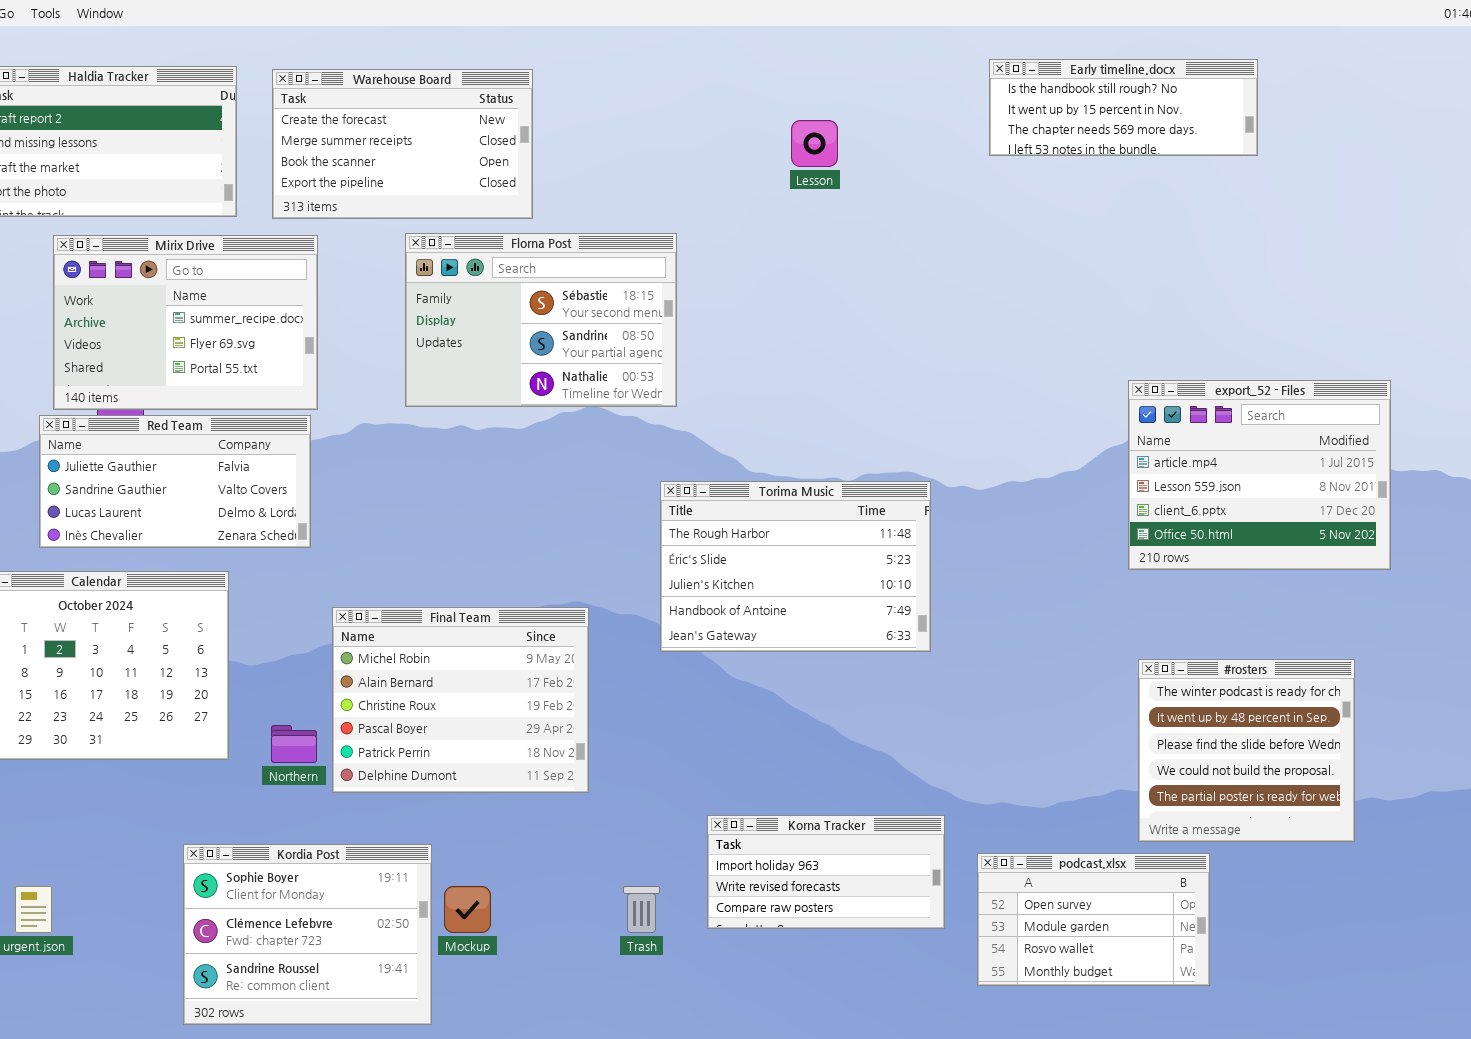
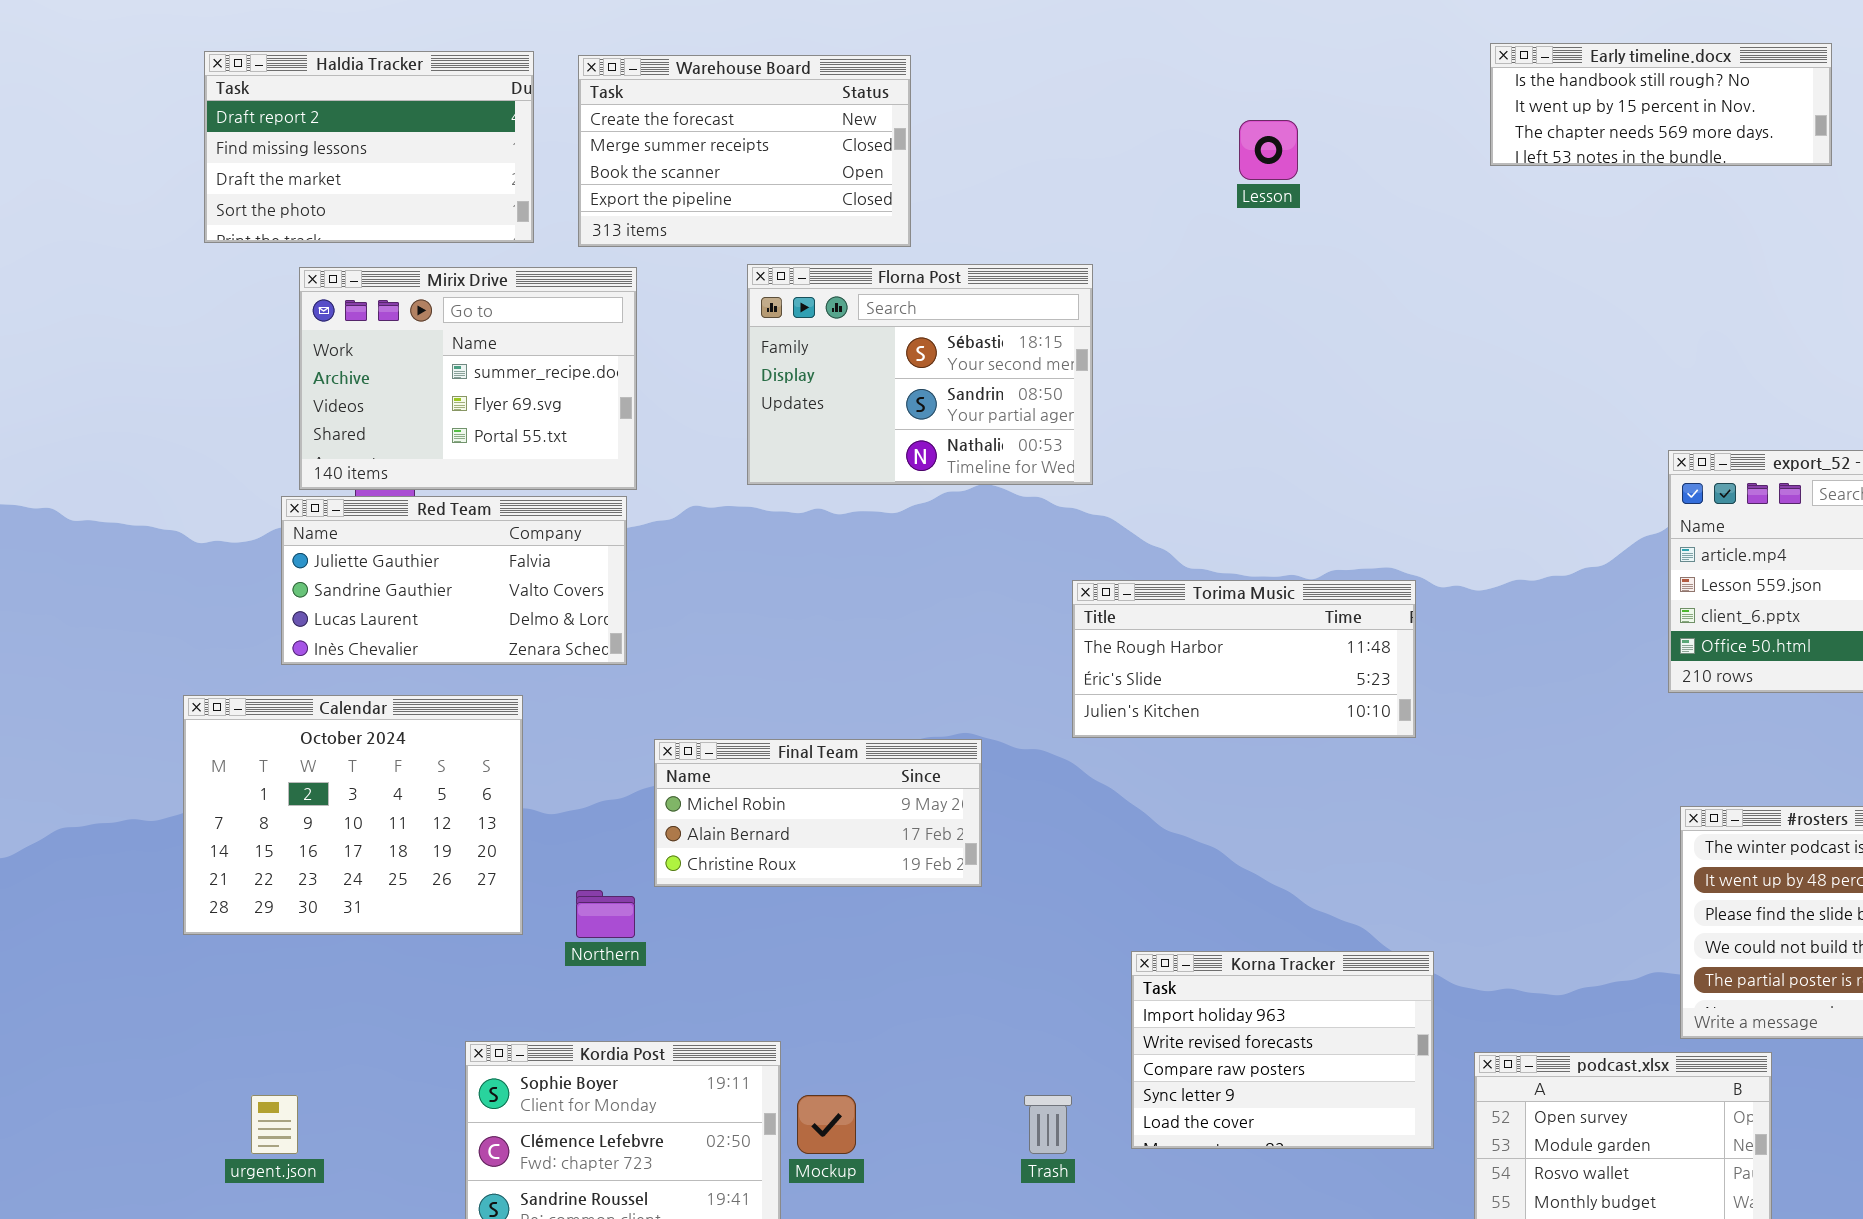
Torima Music: [660,481,931,652] -> [1072,580,1416,738], resized
Final Team: [332,607,589,793] -> [654,739,982,887], resized
Korna Tracker: [707,815,945,929] -> [1131,951,1434,1149], resized

